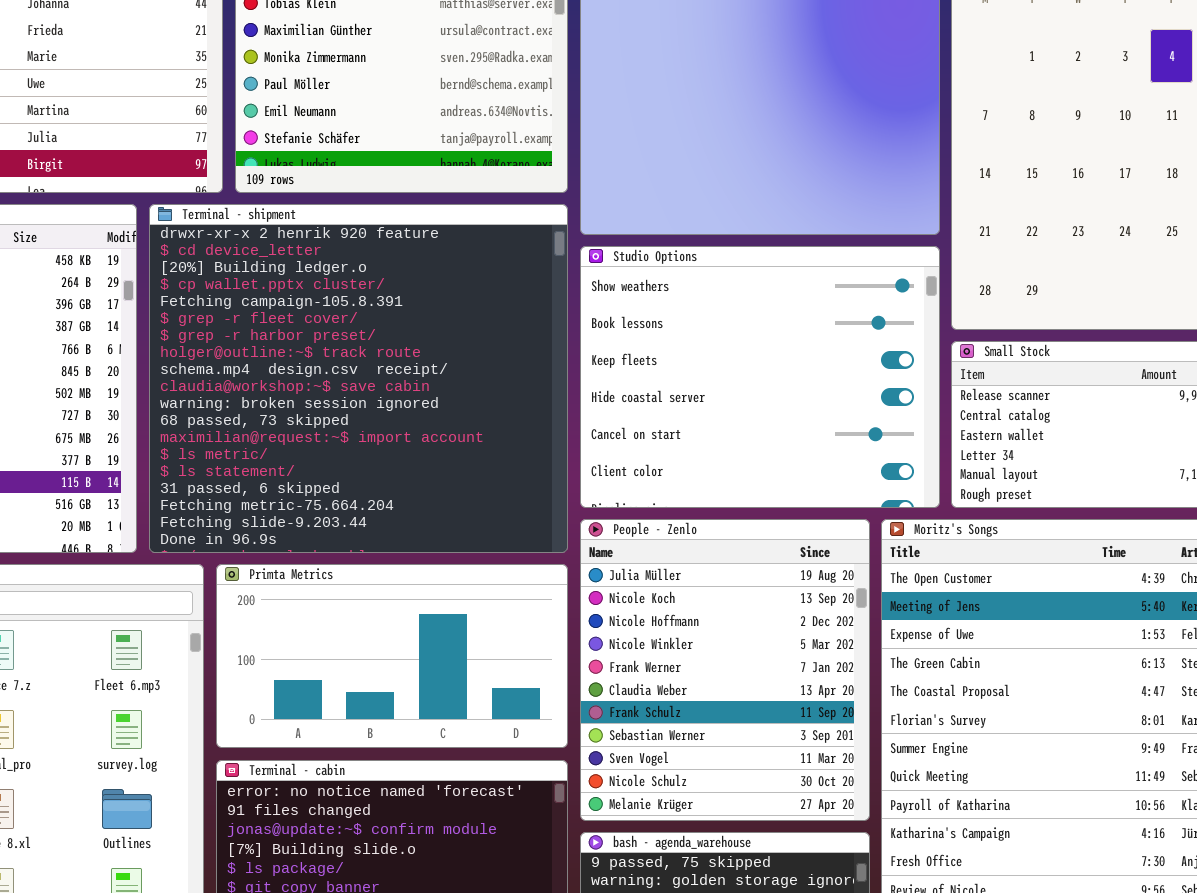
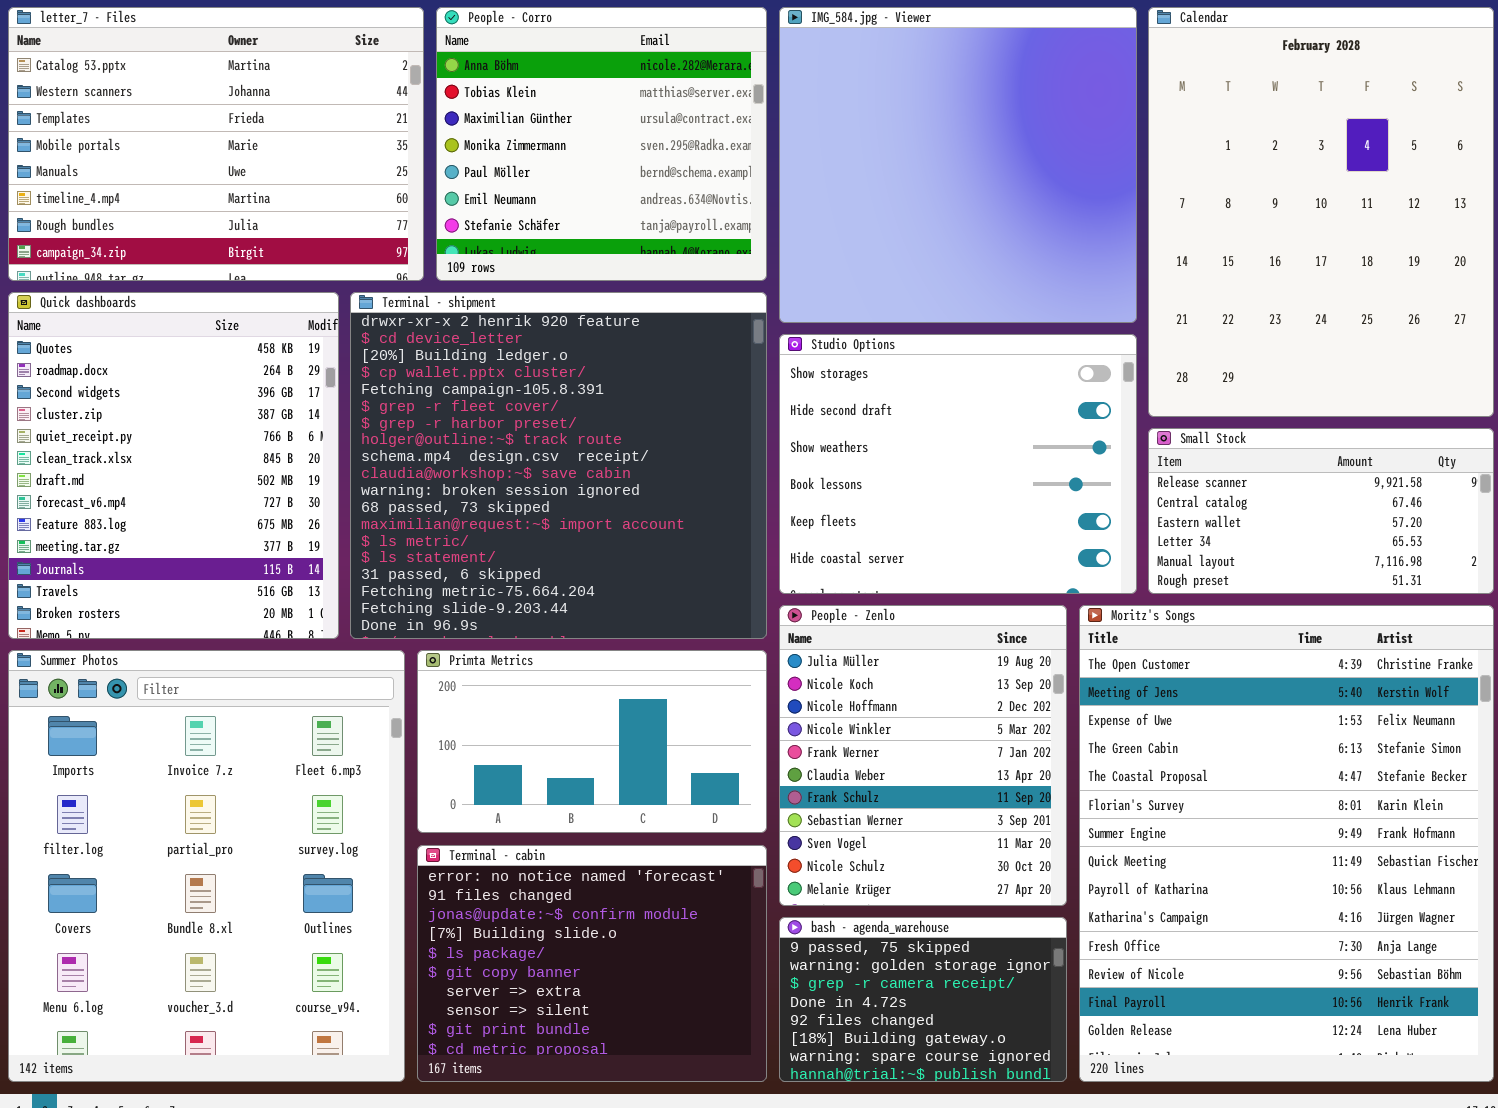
Studio Options: [580,246,940,508] -> [779,334,1137,594], scrolled up 2 rows

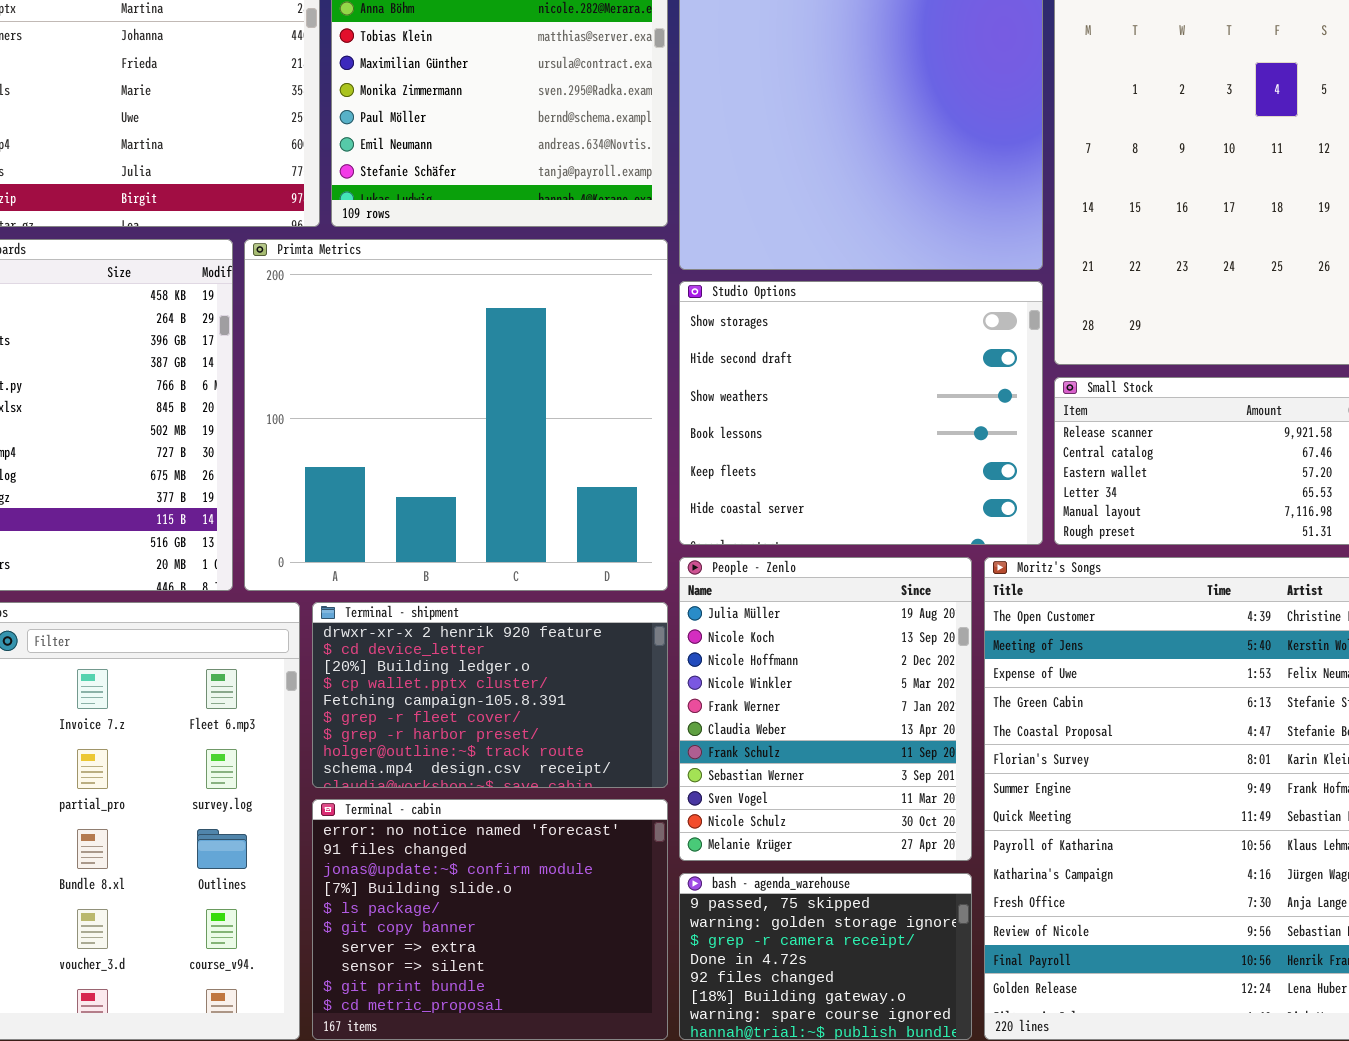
Terminal - shipment: [350,292,767,639] -> [312,602,668,788], moved, resized
Primta Metrics: [417,650,767,833] -> [244,239,668,591], moved, resized

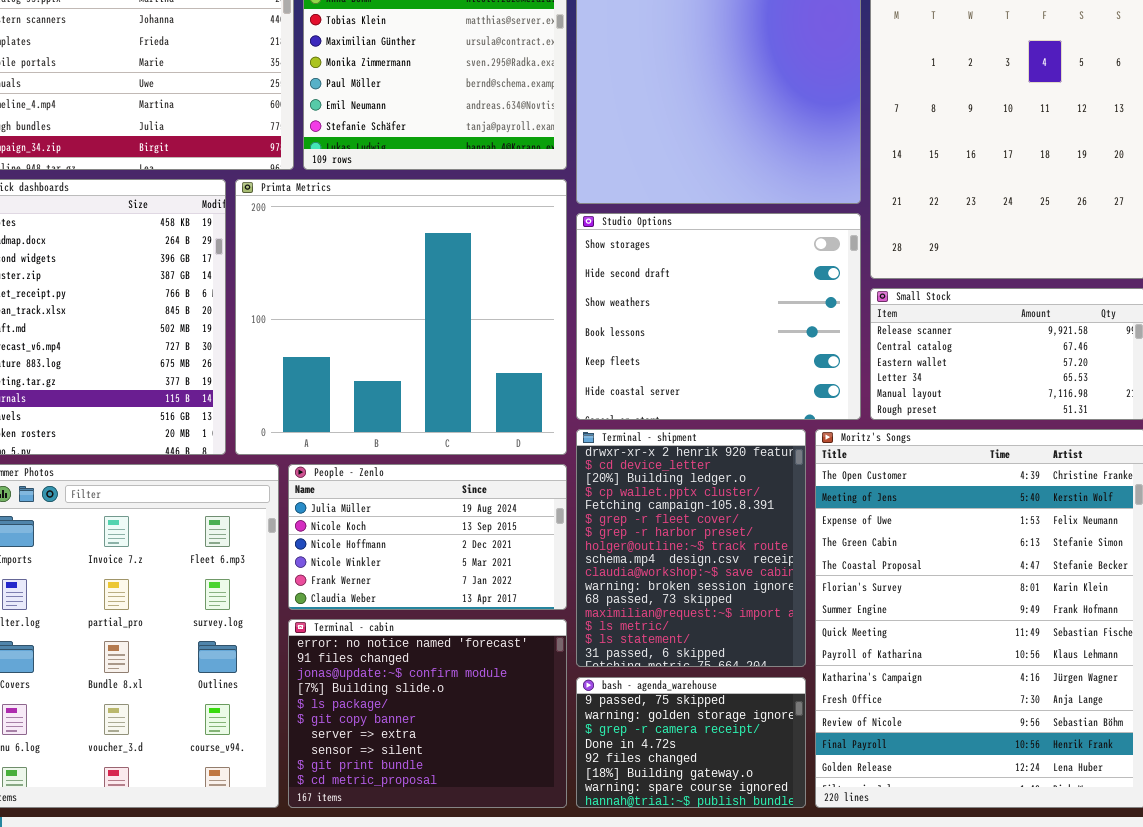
People - Zenlo: [679,557,972,861] -> [288,464,567,610], moved, resized
Terminal - shipment: [312,602,668,788] -> [576,429,806,667], moved, resized

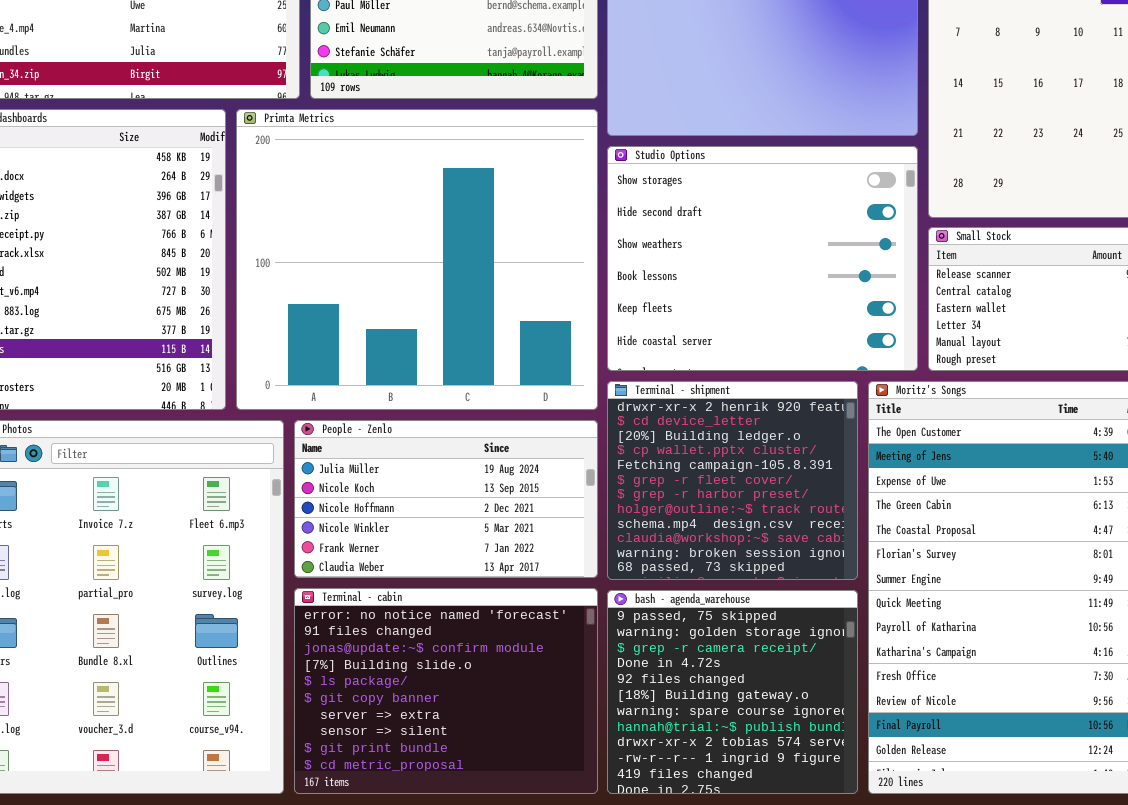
Terminal - shipment: [576,429,806,667] -> [607,381,858,580], resized
bash - agenda_warehouse: [576,677,806,808] -> [607,590,858,794], resized

